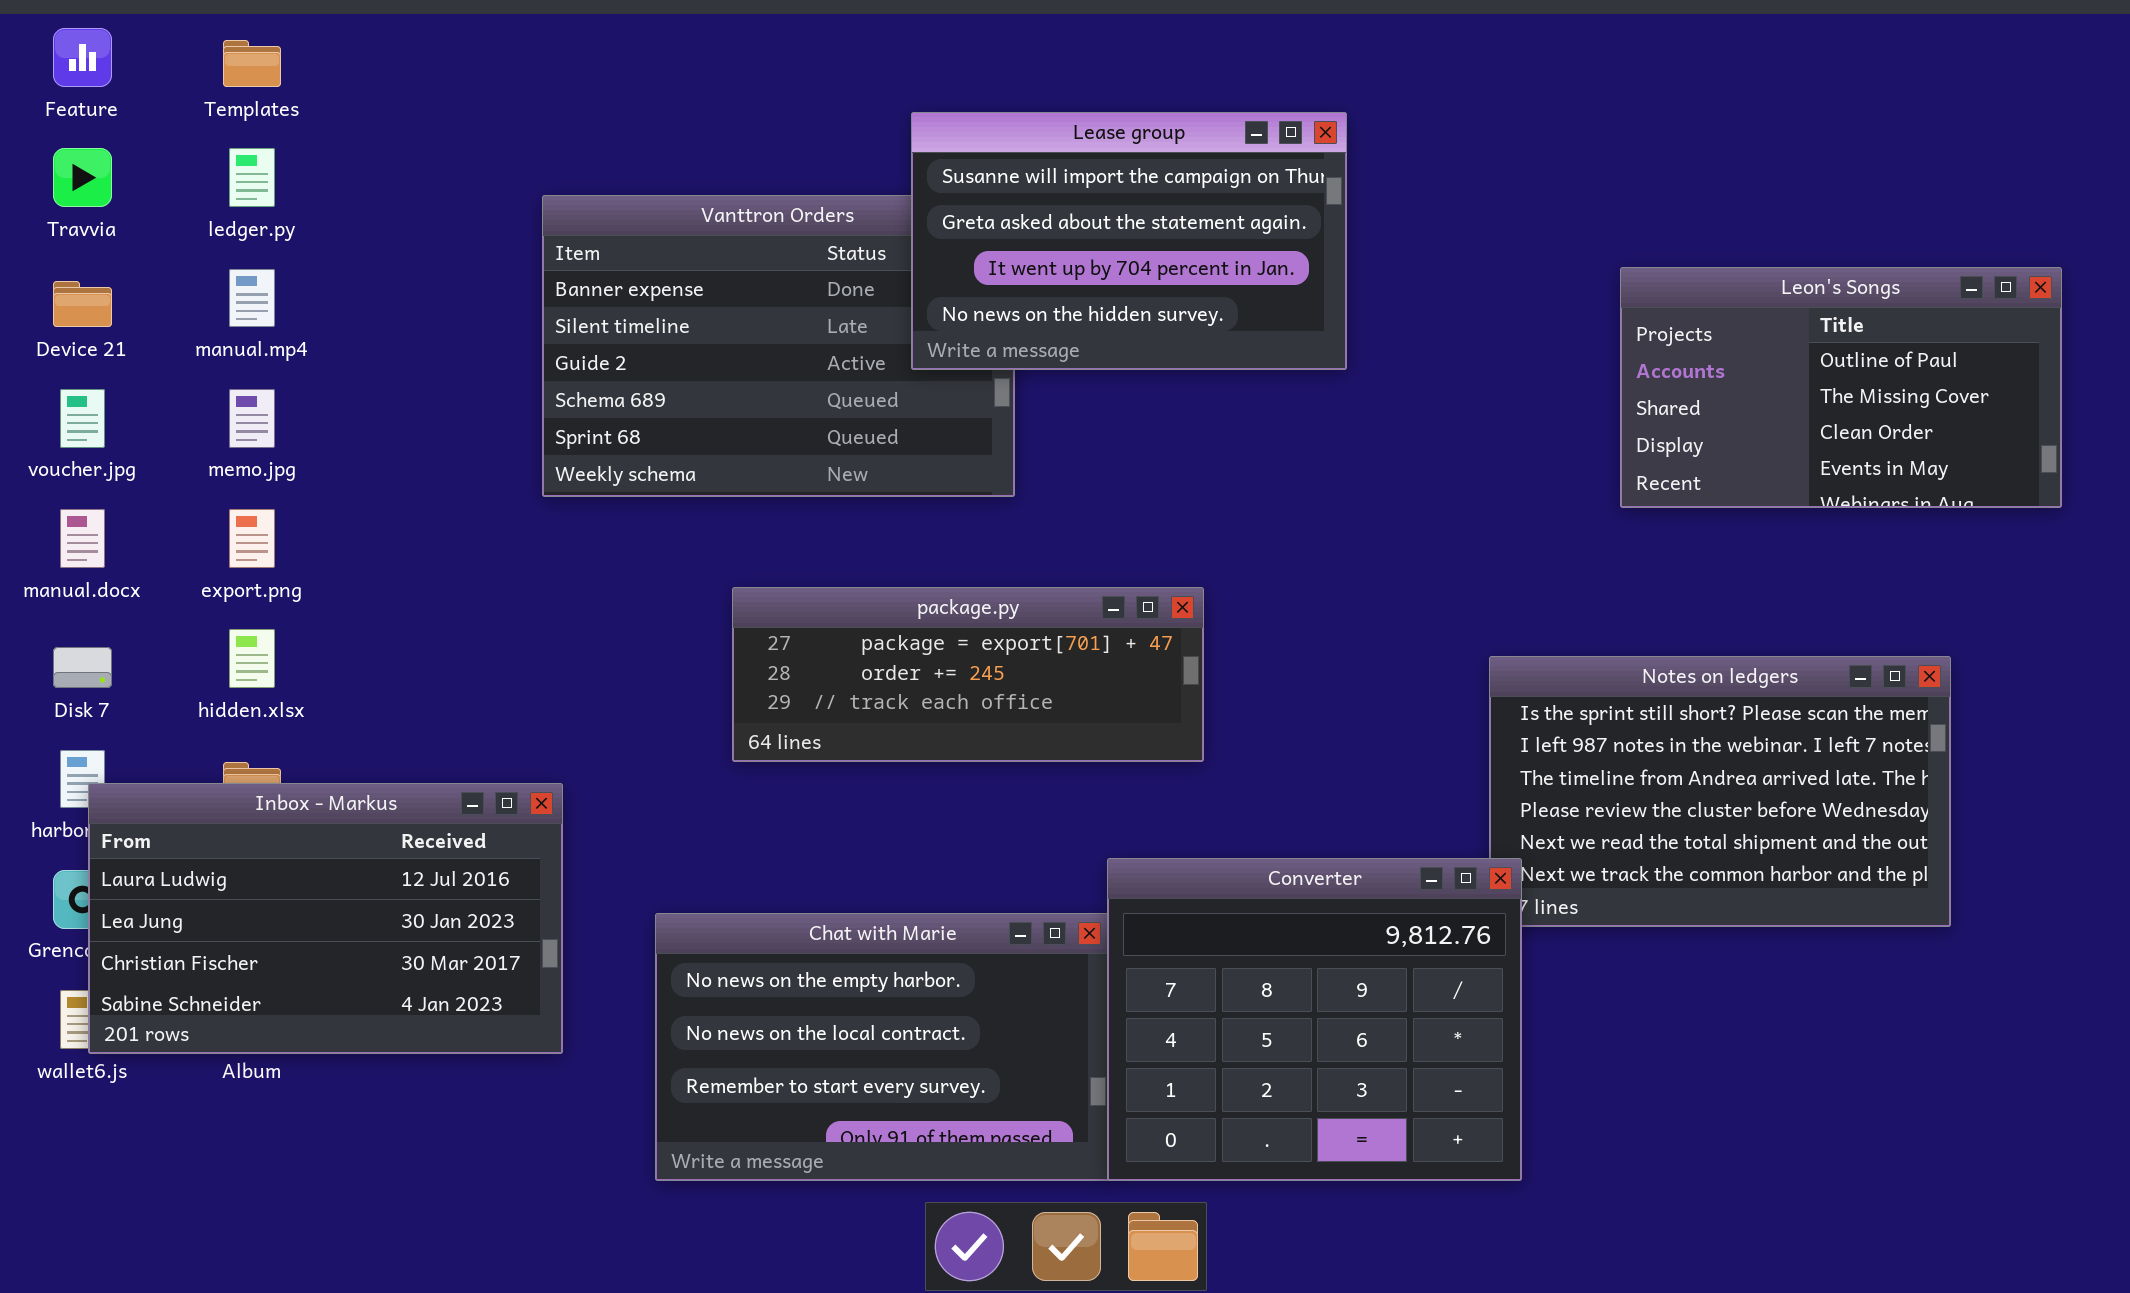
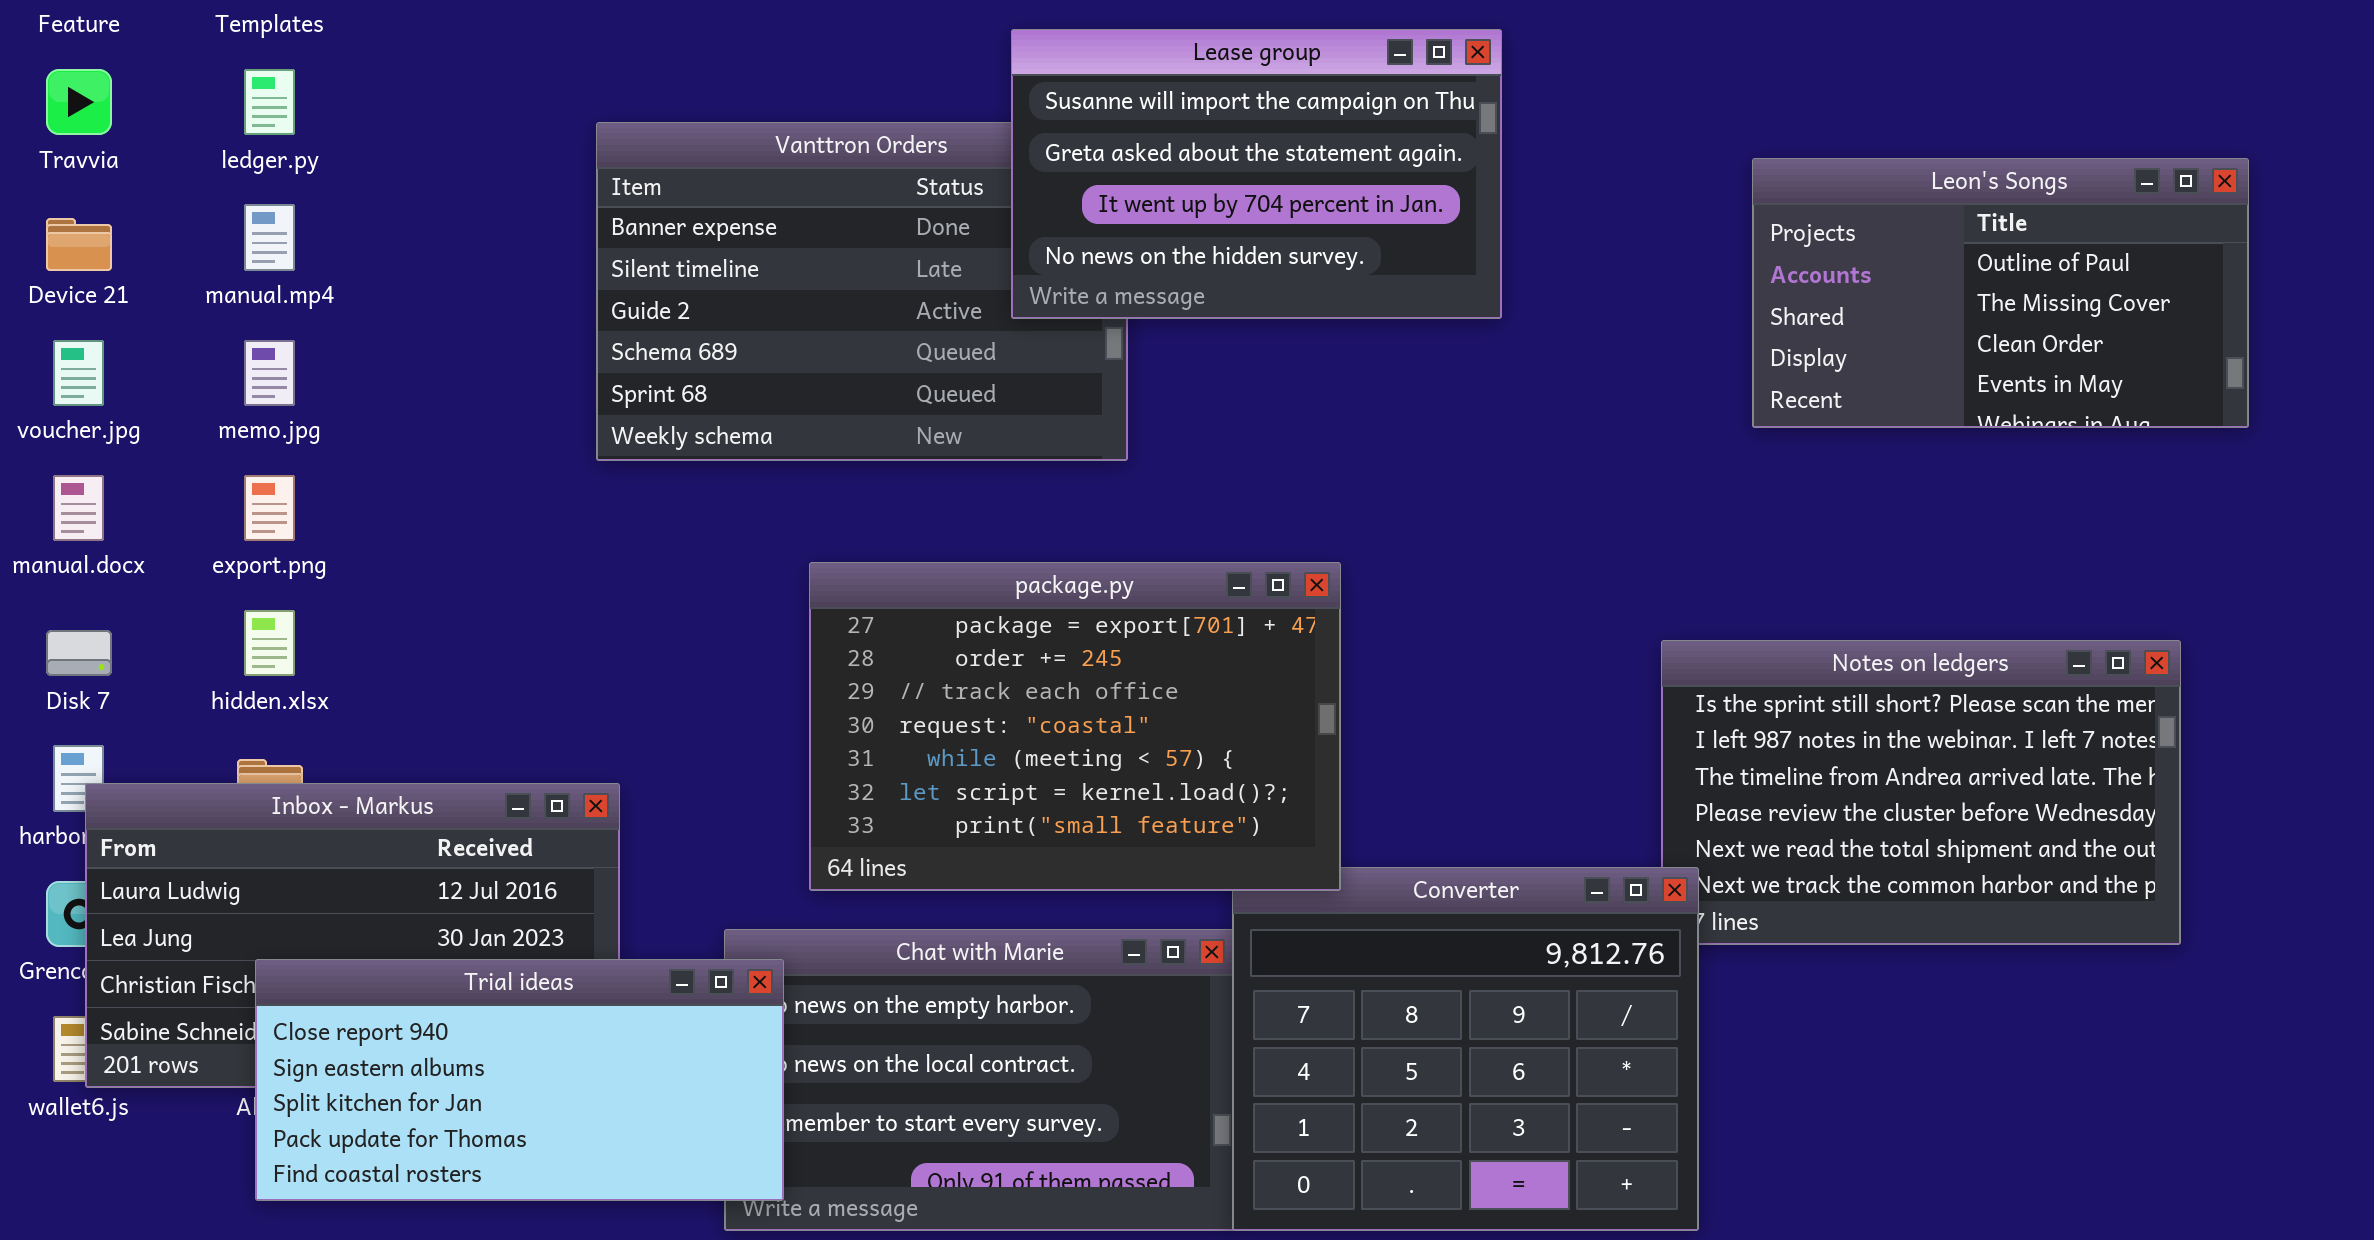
Leon's Songs: [1620,267,2062,508] -> [1752,158,2249,428], moved
package.py: [732,587,1204,762] -> [809,562,1341,891], resized
Trial ideas: none -> [255,959,784,1201], opened

